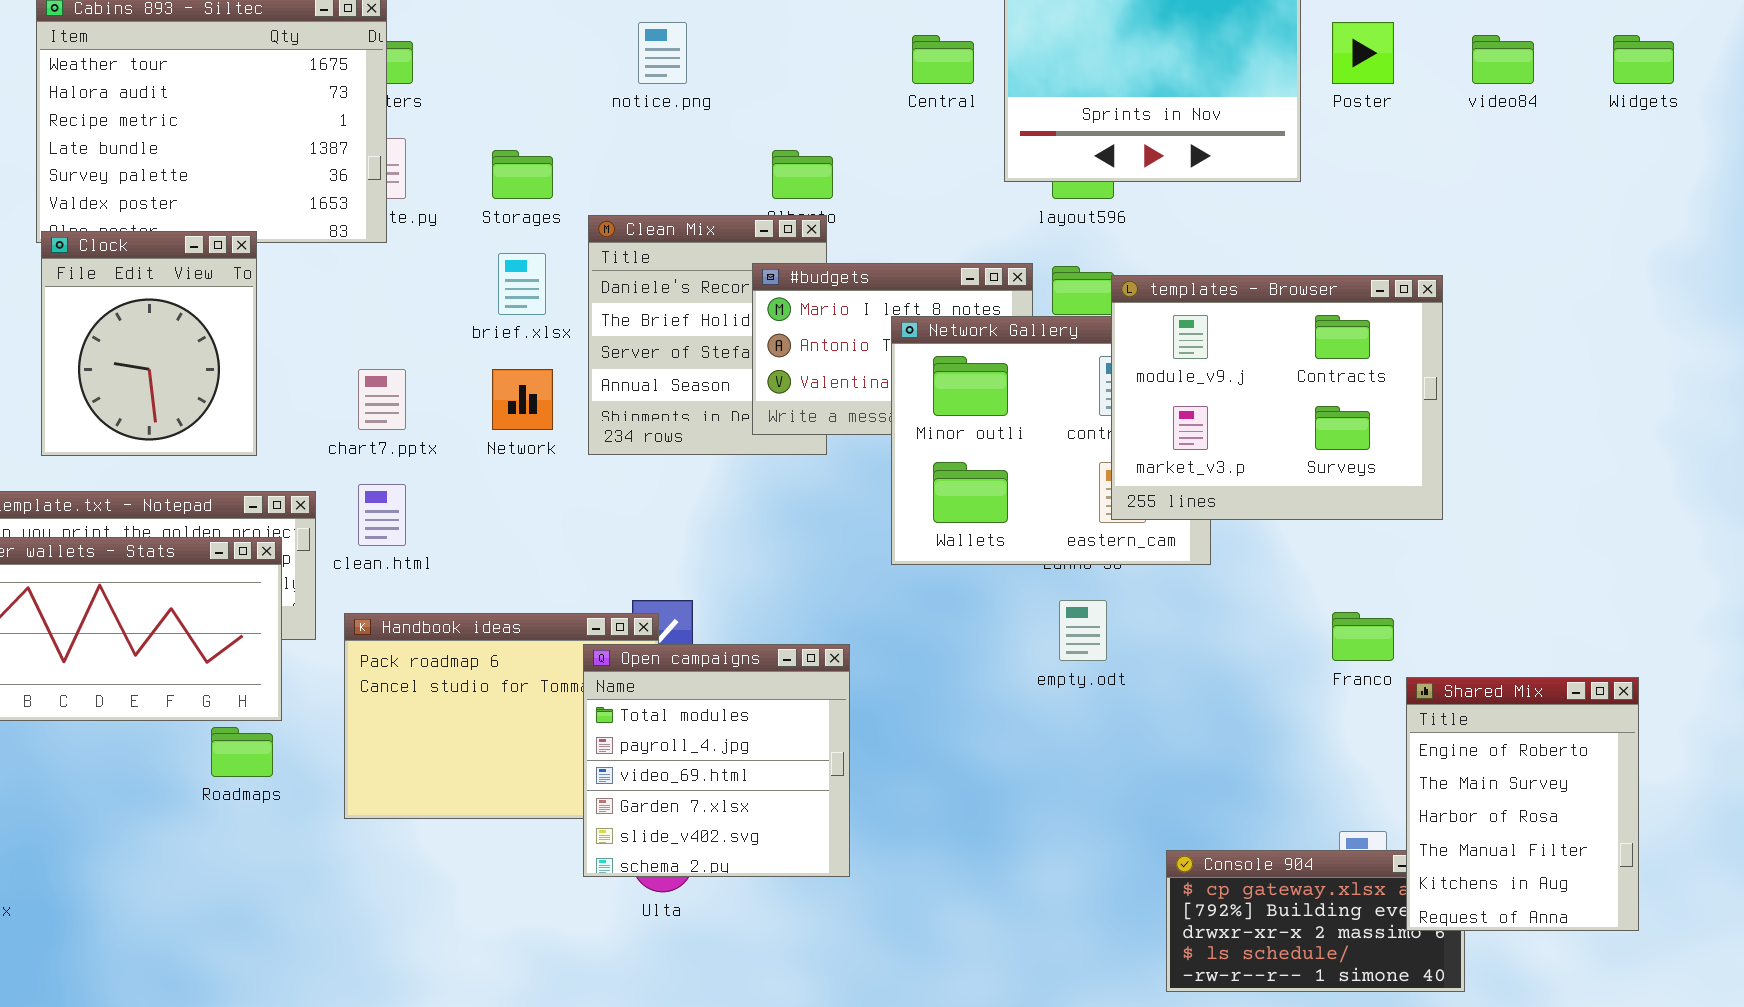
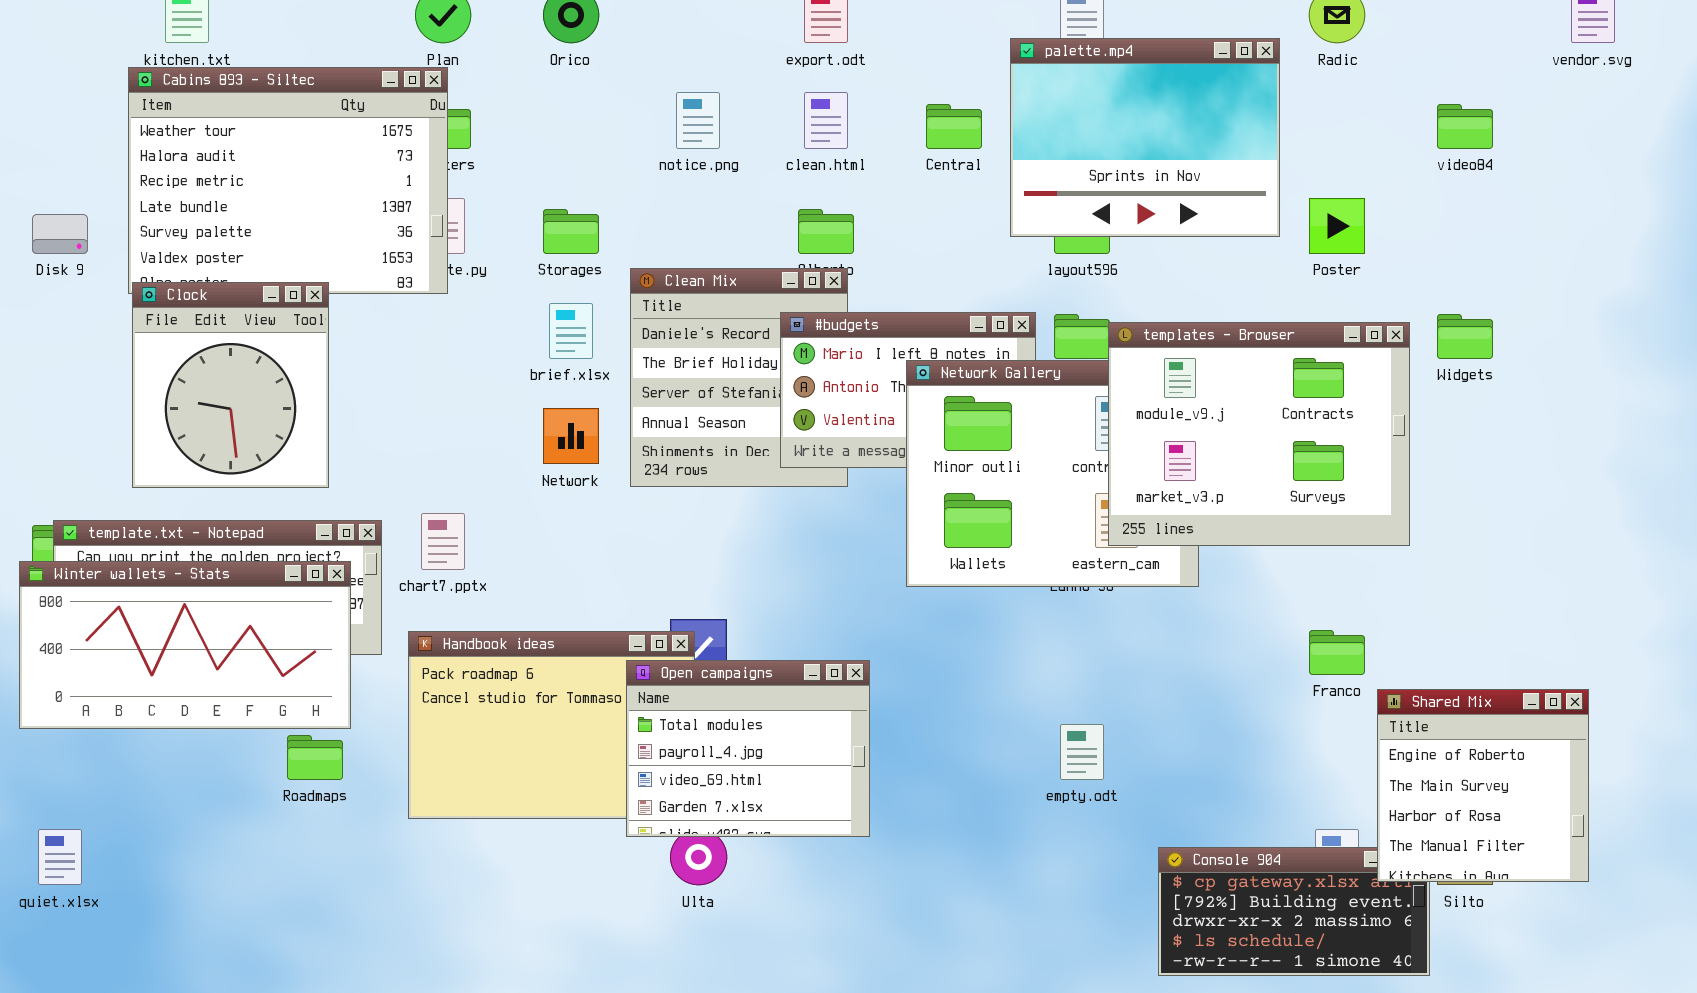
Poster: [1332,22,1394,84] -> [1309,198,1365,254], moved
Widgets: [1613,35,1674,84] -> [1437,314,1493,359], moved
chart7.pptx: [358,369,406,430] -> [421,513,465,570], moved
clean.html: [358,484,406,546] -> [804,92,848,149], moved
empty.odt: [1059,600,1107,661] -> [1060,724,1104,780], moved
Open campaigns: [583,644,850,877] -> [626,660,870,837], resized
Shared Mix: [1406,677,1639,931] -> [1377,689,1589,882], resized

